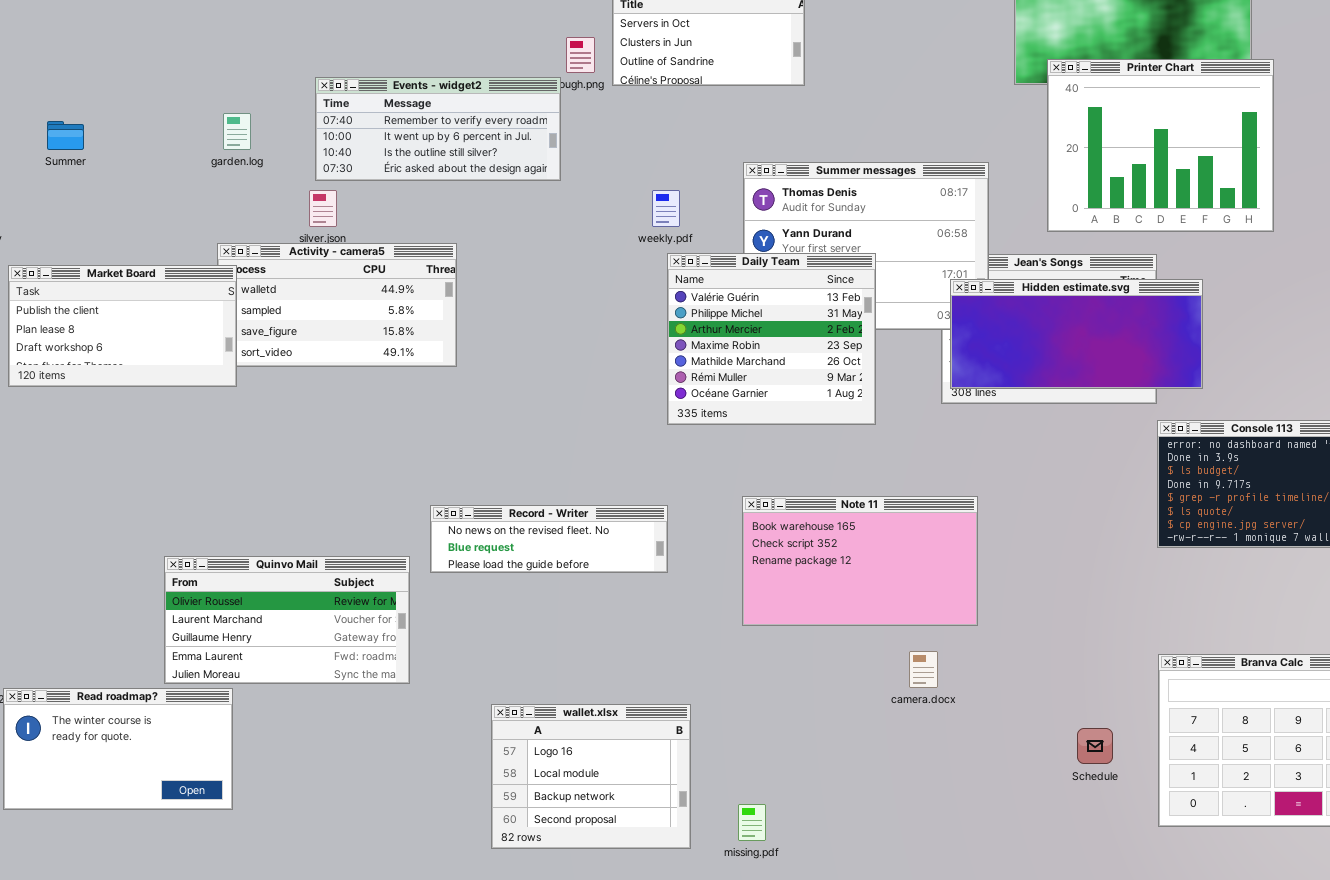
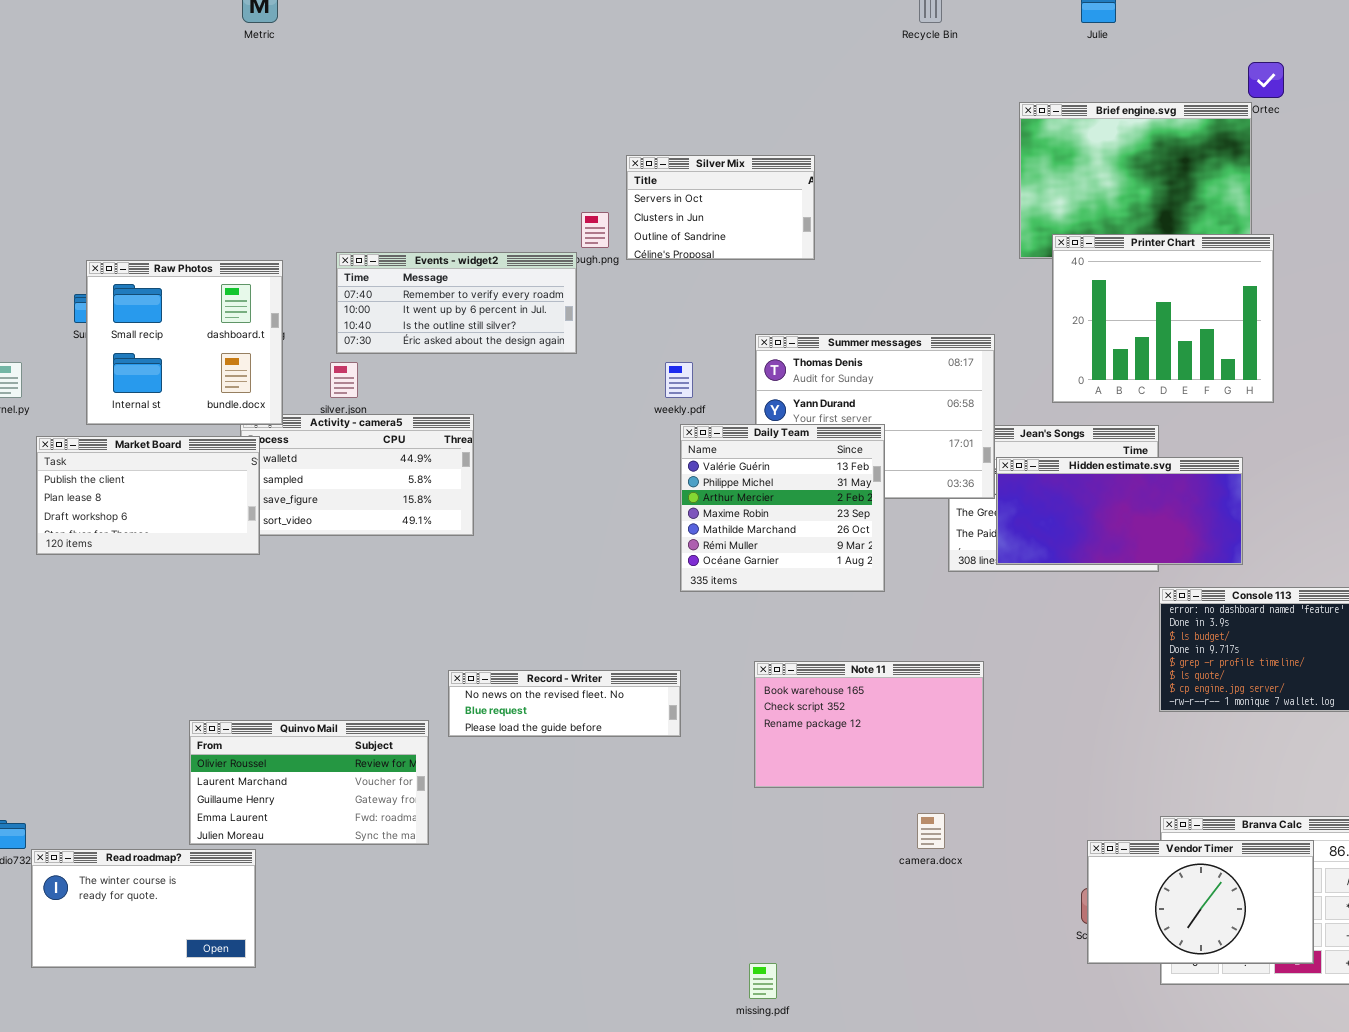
Raw Photos: none -> [86,260,283,425], opened
Hidden estimate.svg: [950,279,1203,389] -> [996,457,1243,565], moved
Vendor Timer: none -> [1087,840,1314,964], opened
wallet.xlsx: [491,704,691,849] -> none, closed

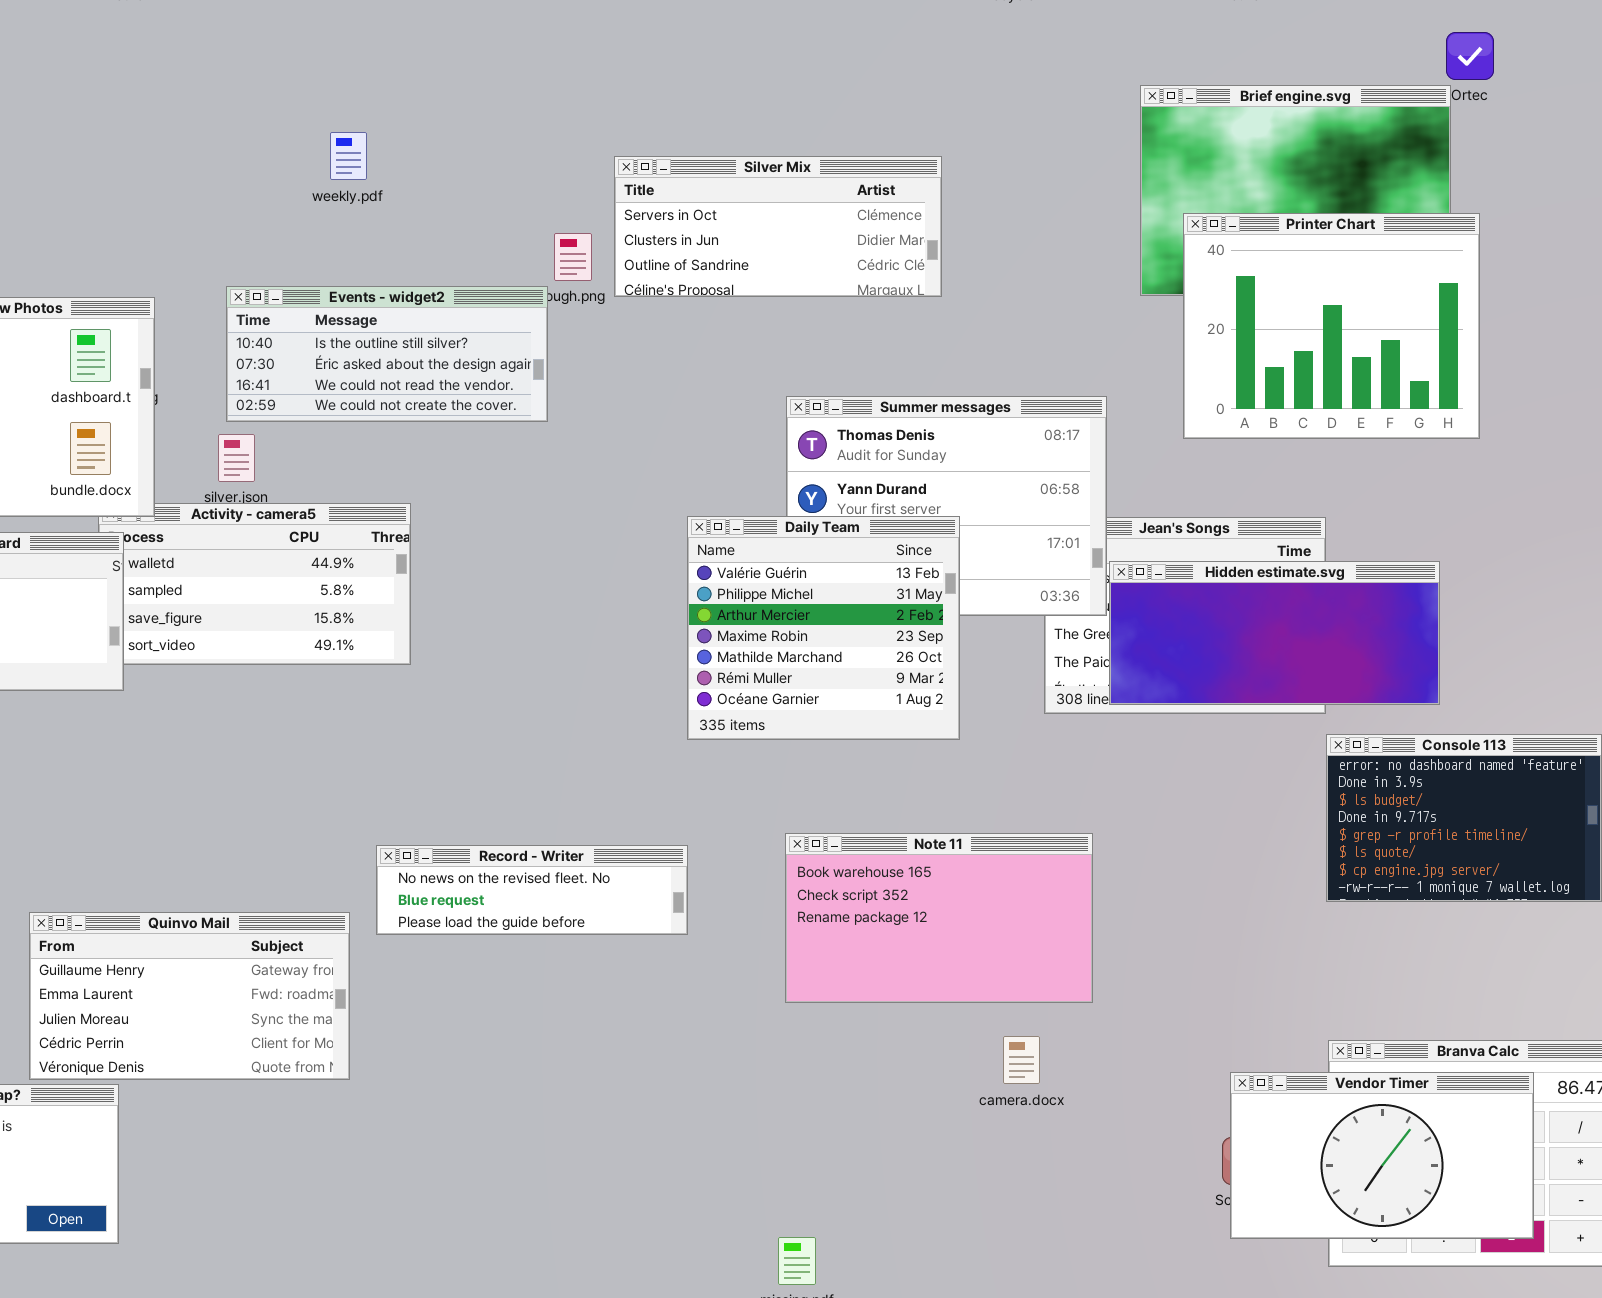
Silver Mix: [626,155,815,260] -> [614,156,942,297], resized
Printer Chart: [1052,234,1274,403] -> [1183,213,1480,439], moved
Events - widget2: [336,252,577,354] -> [226,286,548,422], scrolled down 2 rows
weekly.pdf: [665,362,693,398] -> [330,132,367,180], moved
Quinvo Mail: [189,720,429,845] -> [29,912,350,1080], scrolled down 2 rows

